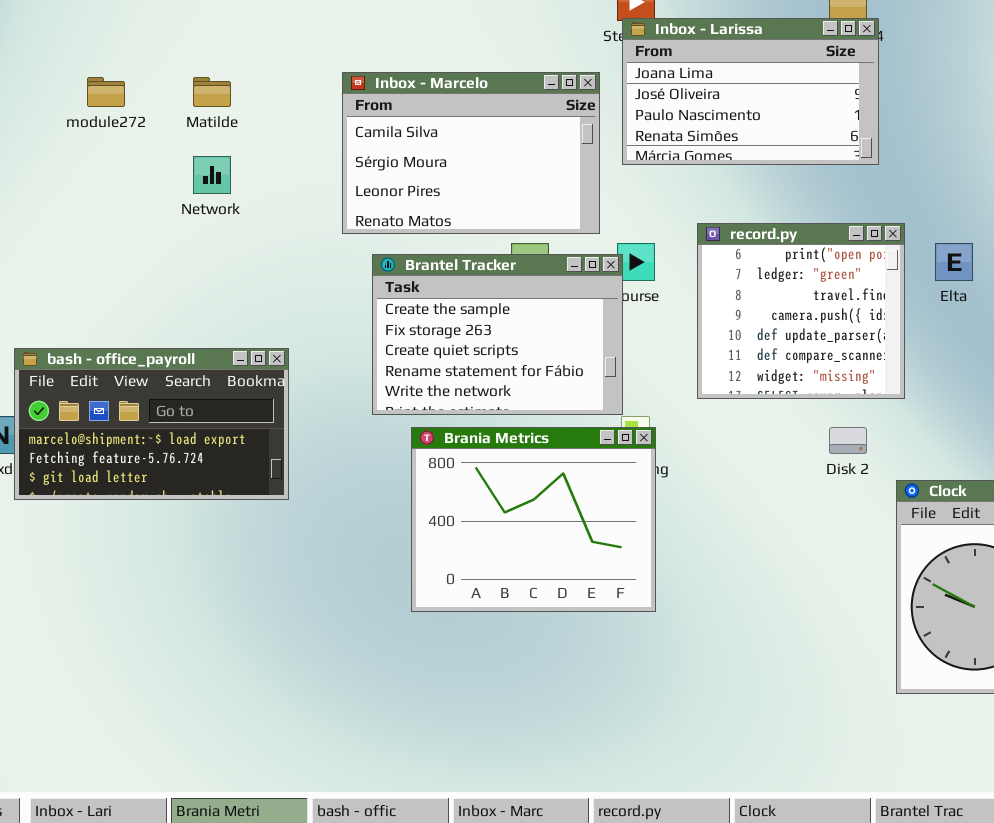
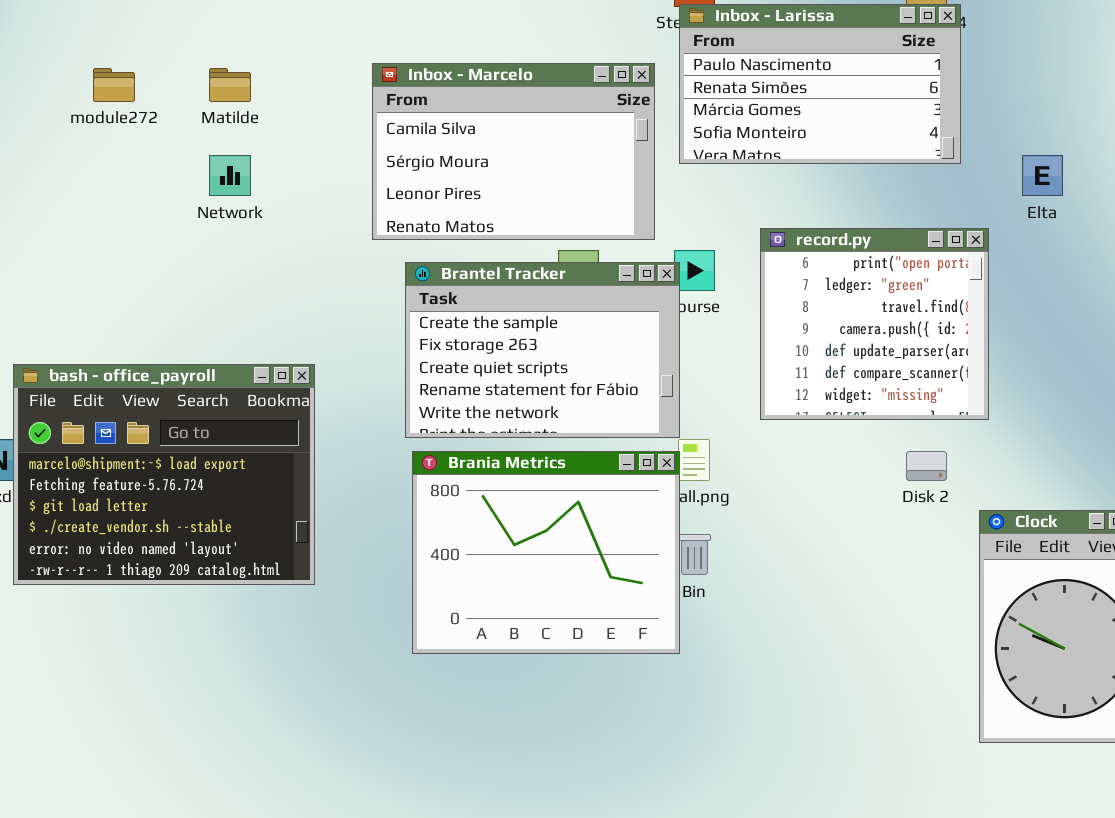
Inbox - Larissa: [622,18,879,165] -> [679,4,961,164], scrolled down 2 rows
Elta: [935,243,973,281] -> [1022,155,1063,196], moved
bash - office_payroll: [14,348,289,500] -> [13,364,315,585], resized
Brania Metrics: [411,427,656,612] -> [412,451,680,654], moved

